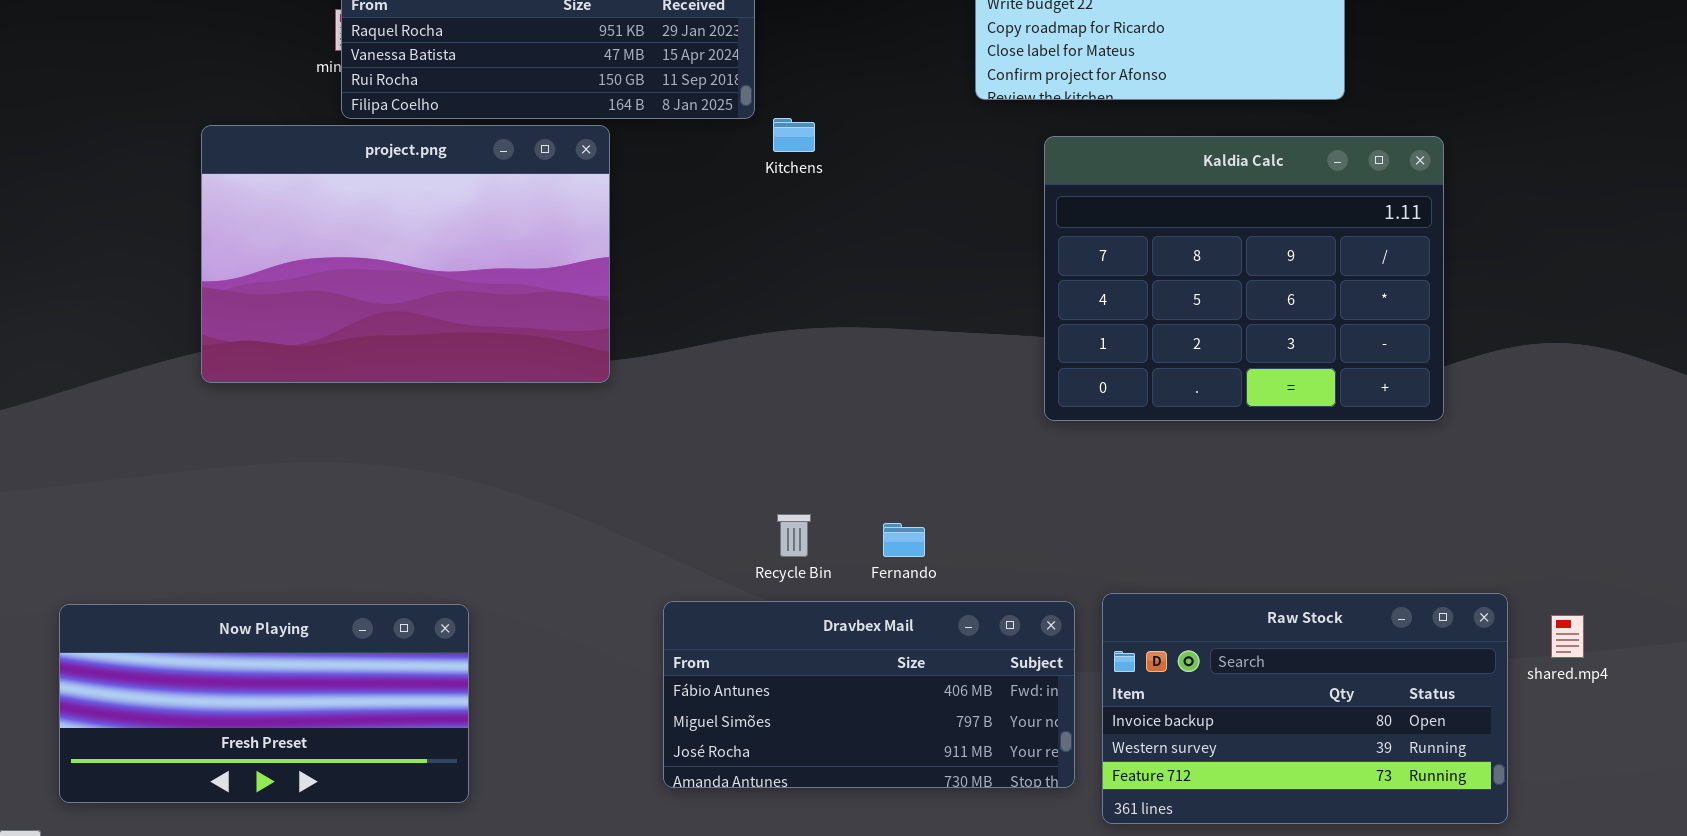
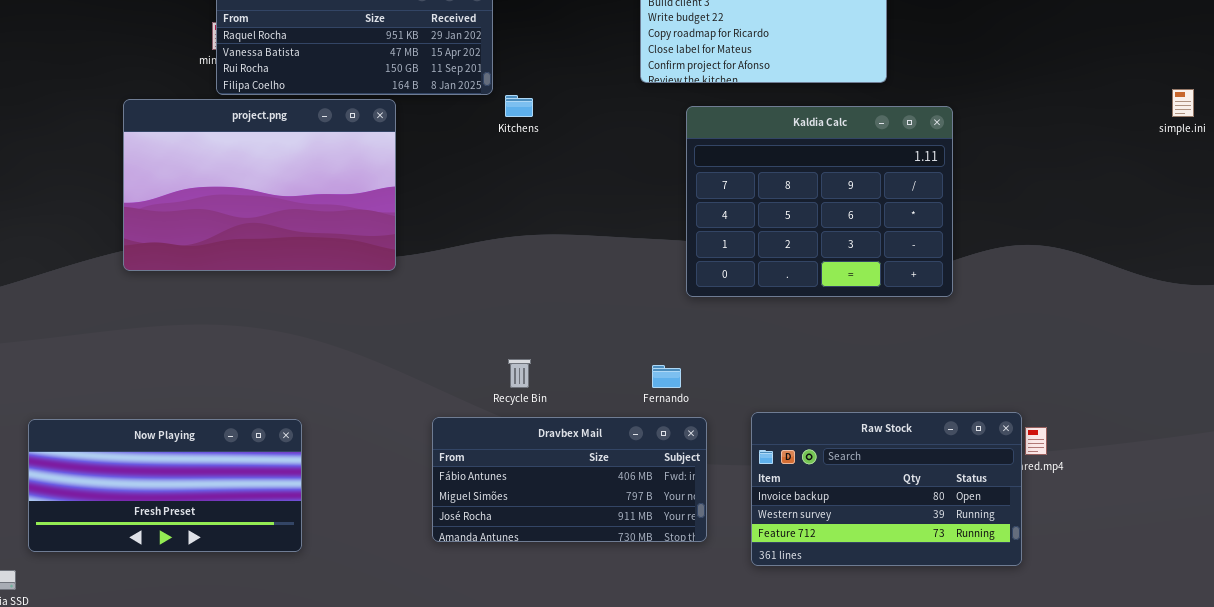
Fernando: [883,523,925,557] -> [652,365,681,388], moved
Raw Stock: [1102,593,1508,824] -> [751,412,1022,566], moved

